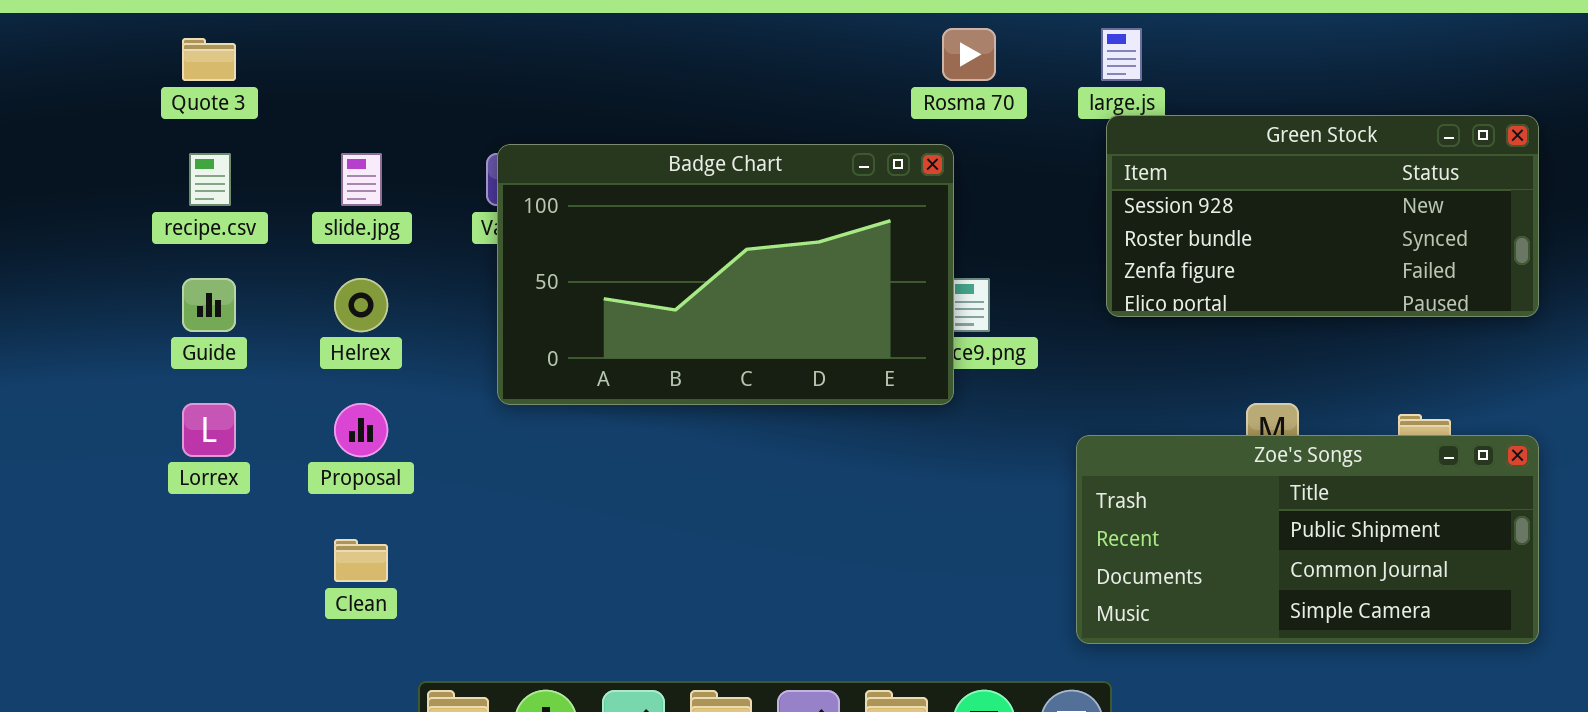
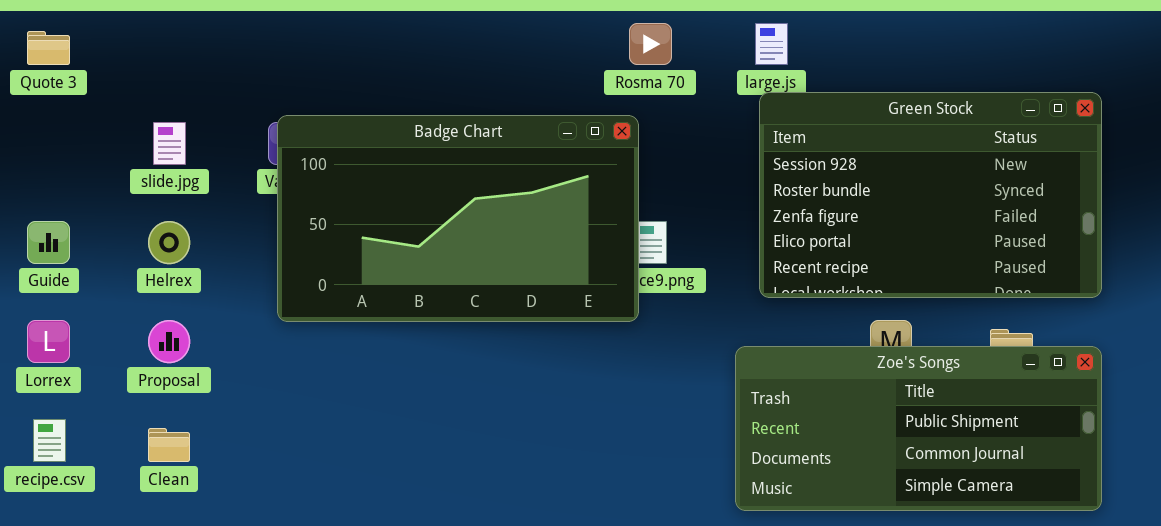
Green Stock: [1106,115,1539,317] -> [759,92,1102,298], resized
recipe.csv: [189,153,231,206] -> [33,419,66,462], moved

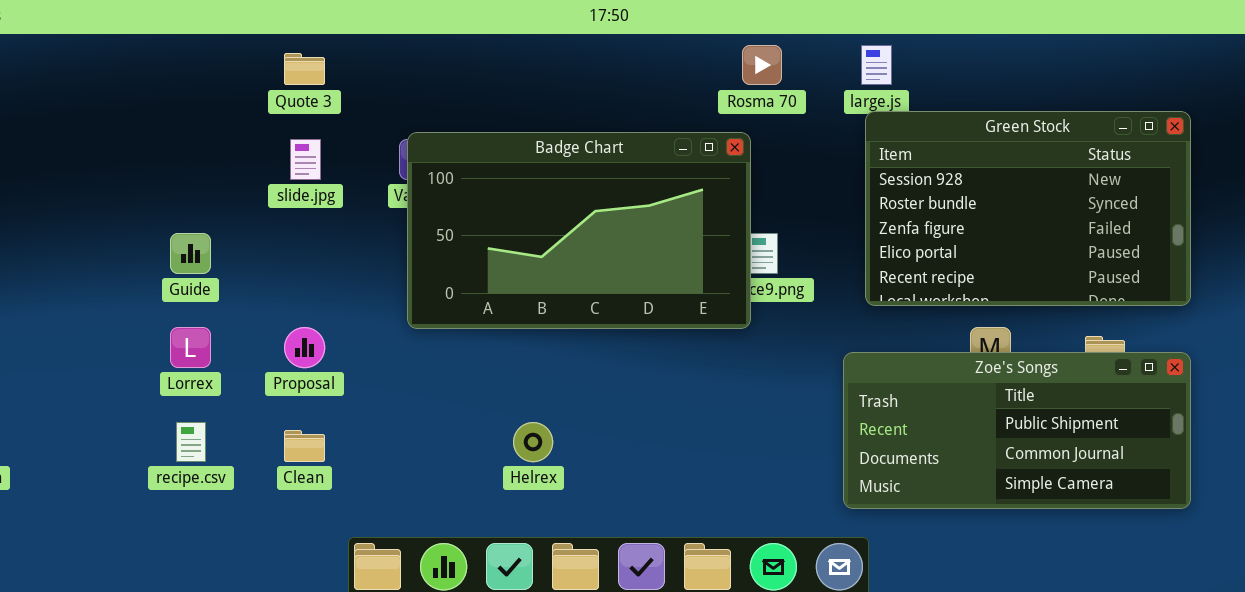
Quote 3: [27,31,70,65] -> [284,53,325,85], moved
Helrex: [148,221,190,264] -> [513,422,553,462], moved

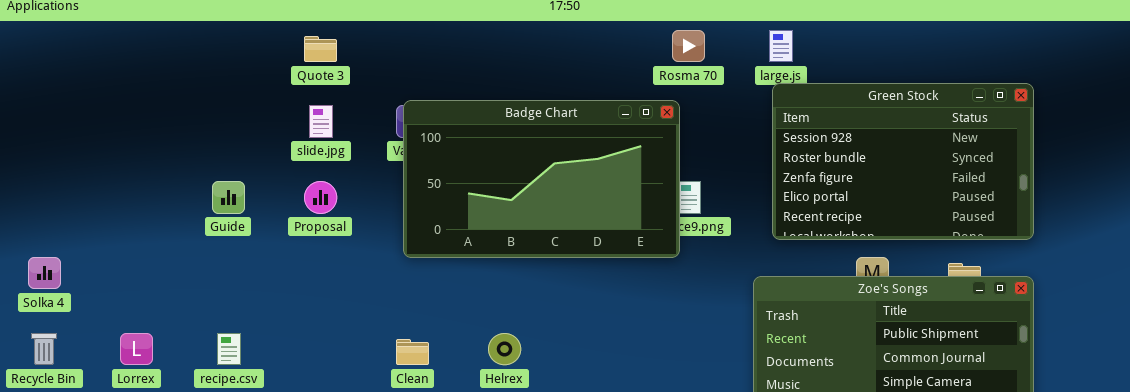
Lorrex: [170,327,211,368] -> [120,333,153,365], moved
Proposal: [284,327,325,368] -> [304,181,337,214], moved
Clean: [284,430,325,462] -> [396,339,429,365], moved

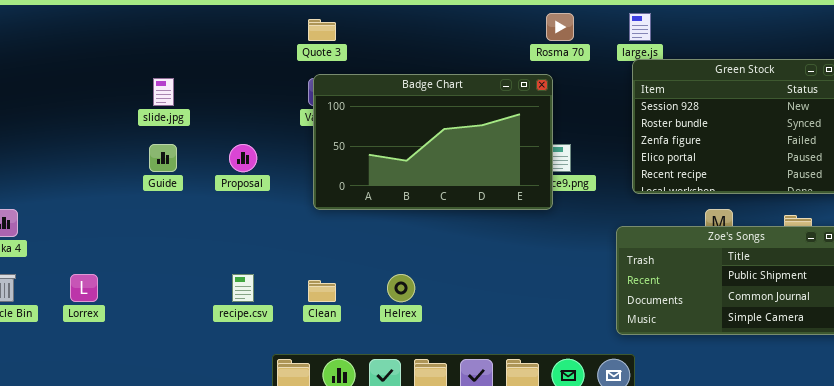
Quote 3: [304,36,337,62] -> [308,19,336,41], moved
slide.jpg: [309,105,333,138] -> [153,78,174,106], moved
recipe.csv: [217,333,241,365] -> [232,274,254,302], moved

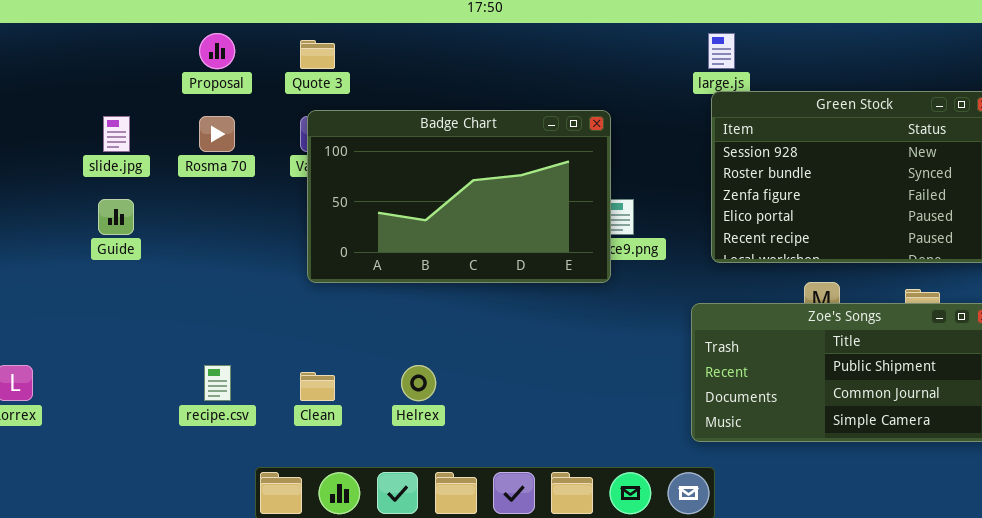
Rosma 70: [546,13,574,41] -> [199,116,235,152], moved
Proposal: [229,144,257,172] -> [199,33,235,69], moved

